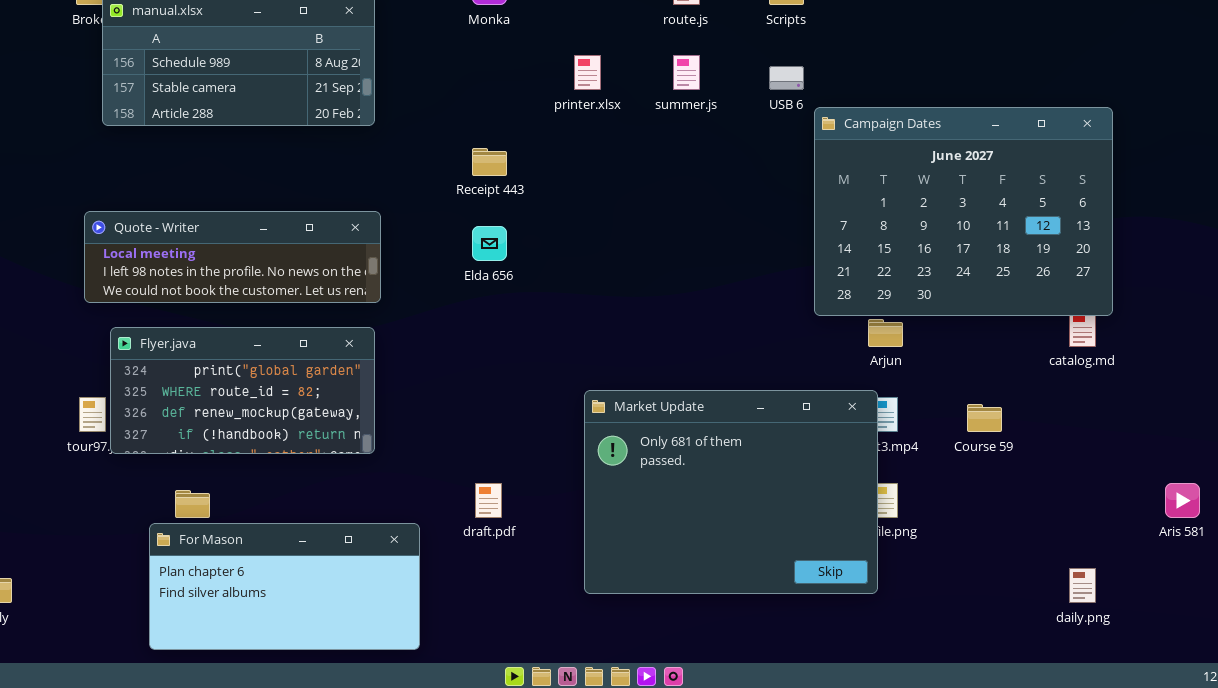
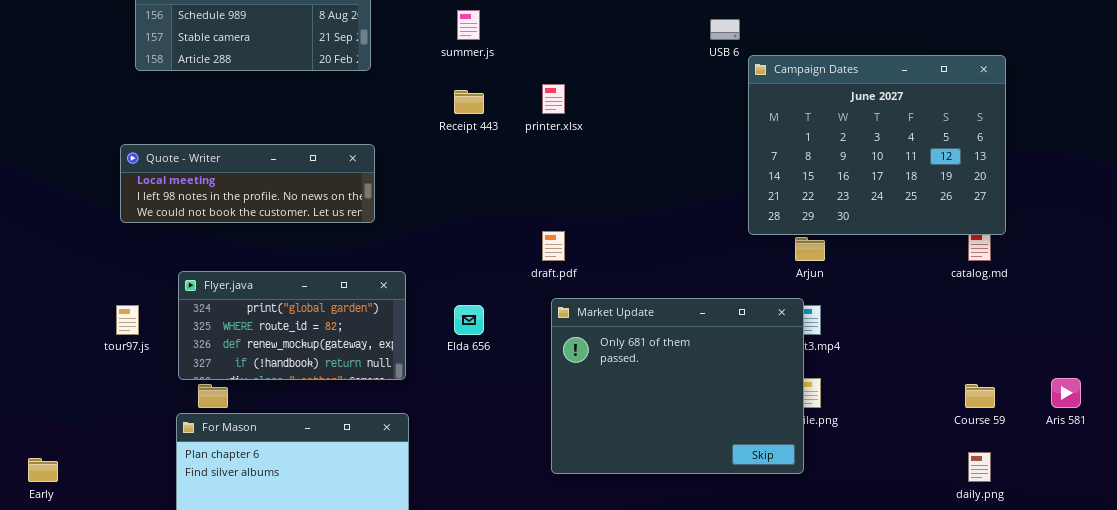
printer.xlsx: [574,55,601,90] -> [542,84,565,114], moved
summer.js: [673,55,700,90] -> [457,10,480,40], moved
Elda 656: [472,226,507,261] -> [454,305,484,335], moved
Flyer.java: [110,327,375,454] -> [178,271,406,380], moved
Course 59: [967,404,1002,432] -> [965,384,995,408], moved
draft.pdf: [475,483,502,518] -> [542,231,565,261], moved

